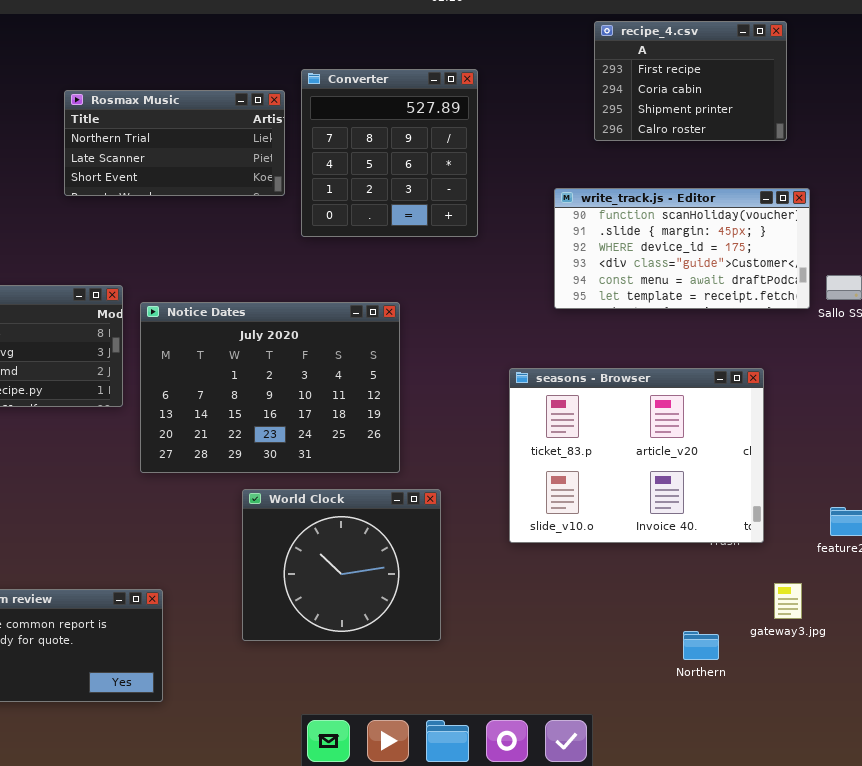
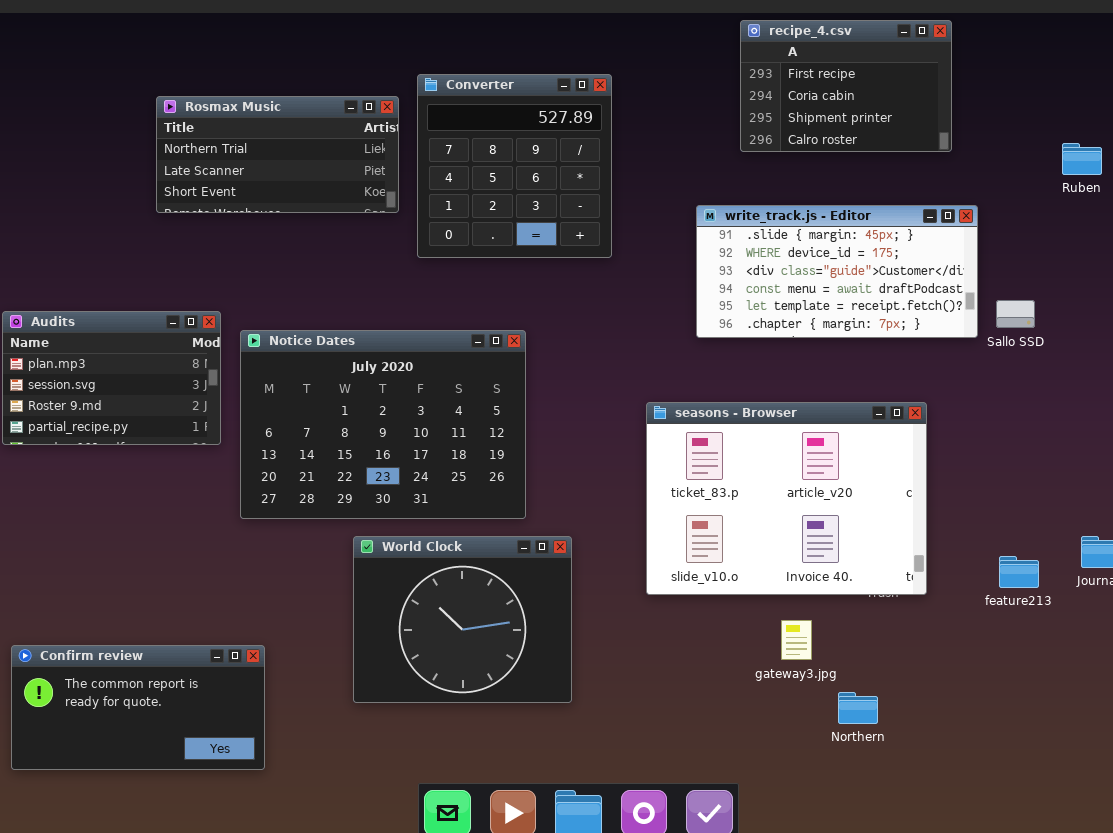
write_track.js - Editor: [554,188,810,309] -> [696,205,978,338], scrolled down 1 row
gateway3.jpg: [774,583,802,619] -> [781,620,812,660], moved

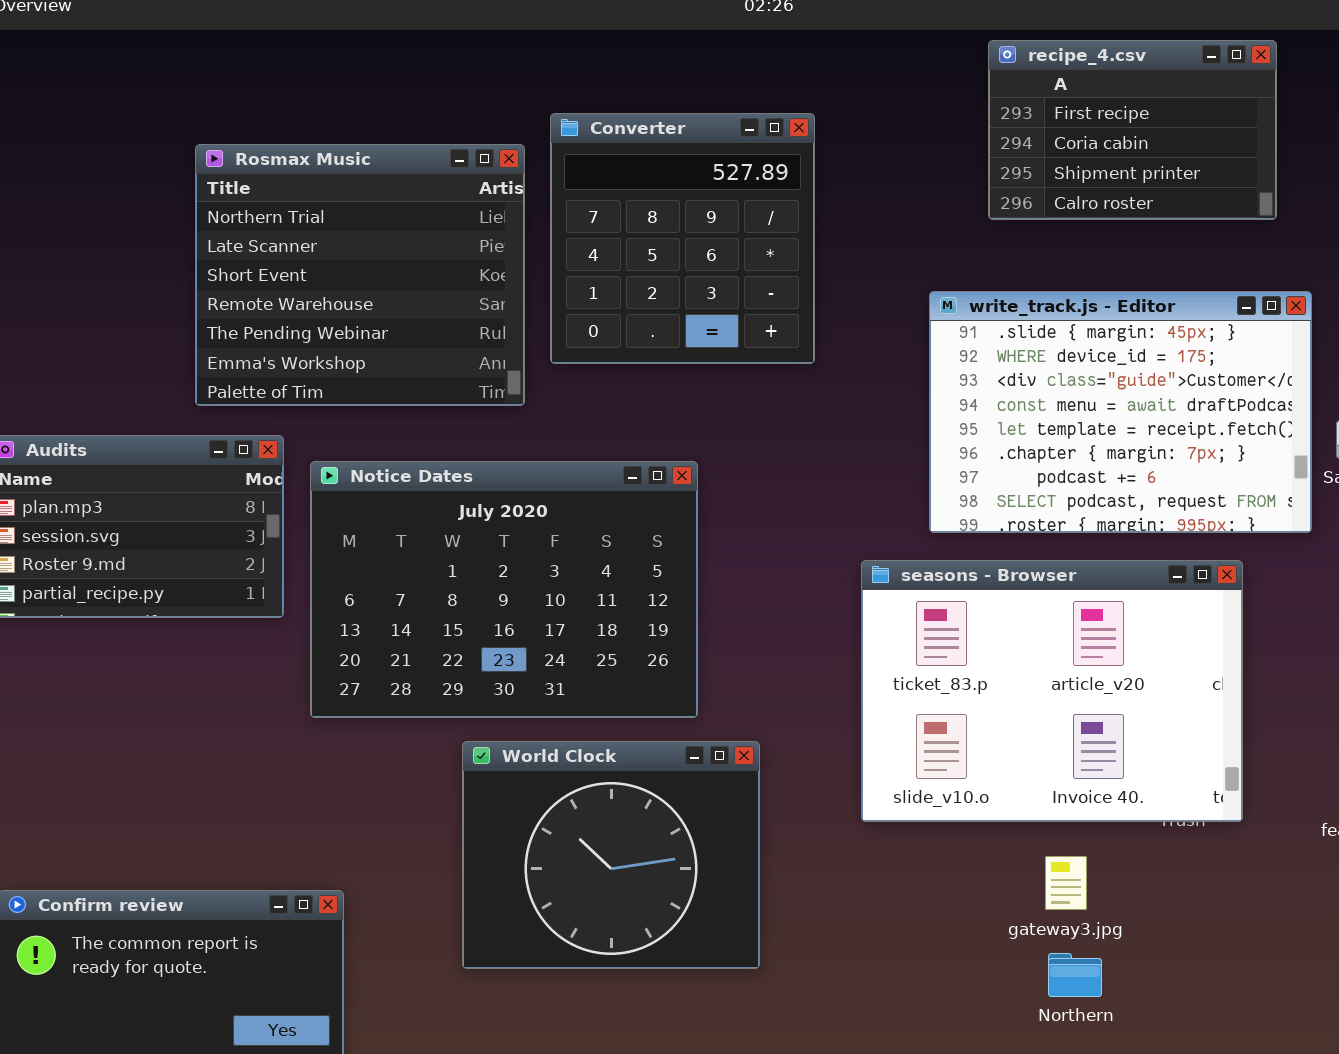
Rosmax Music: [156,96,399,213] -> [195,144,525,406], resized
write_track.js - Editor: [696,205,978,338] -> [929,291,1312,533], resized
Northern: [838,692,878,724] -> [1048,953,1102,997], moved

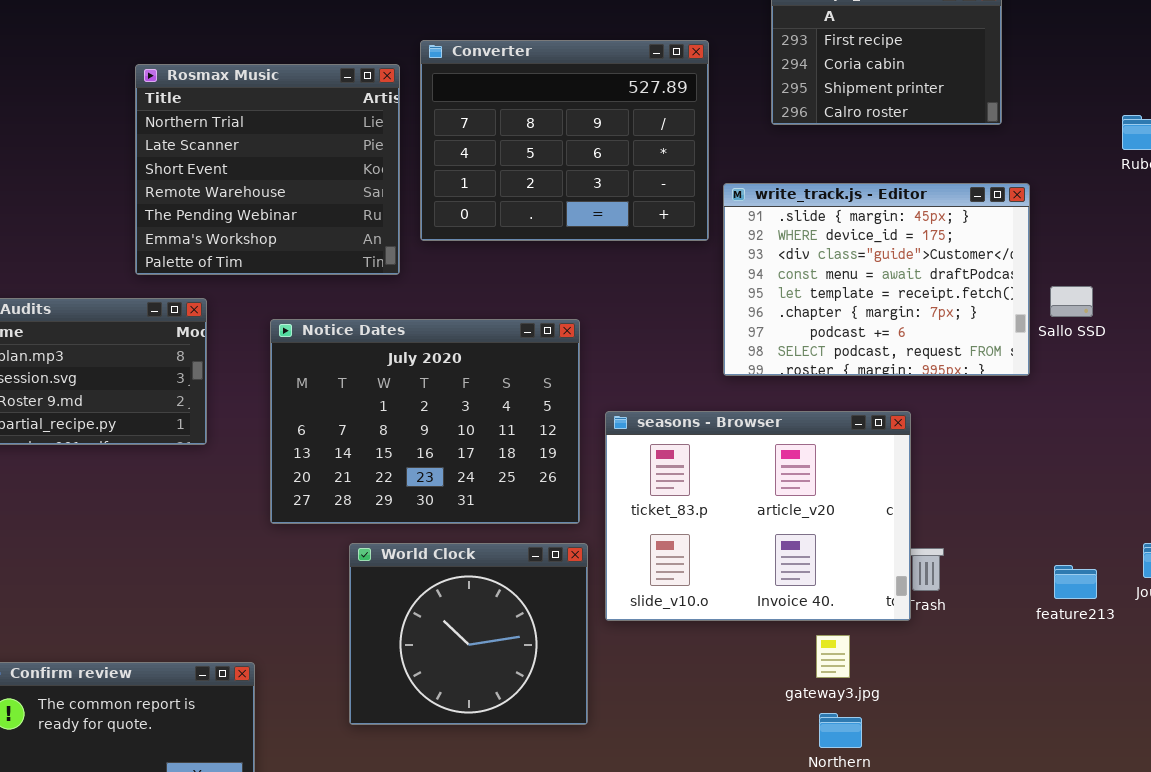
Converter: [550,113,815,364] -> [420,40,709,241], resized
Notice Dates: [310,461,698,718] -> [270,319,580,524], moved
seasons - Browser: [861,560,1243,822] -> [605,411,911,621], moved

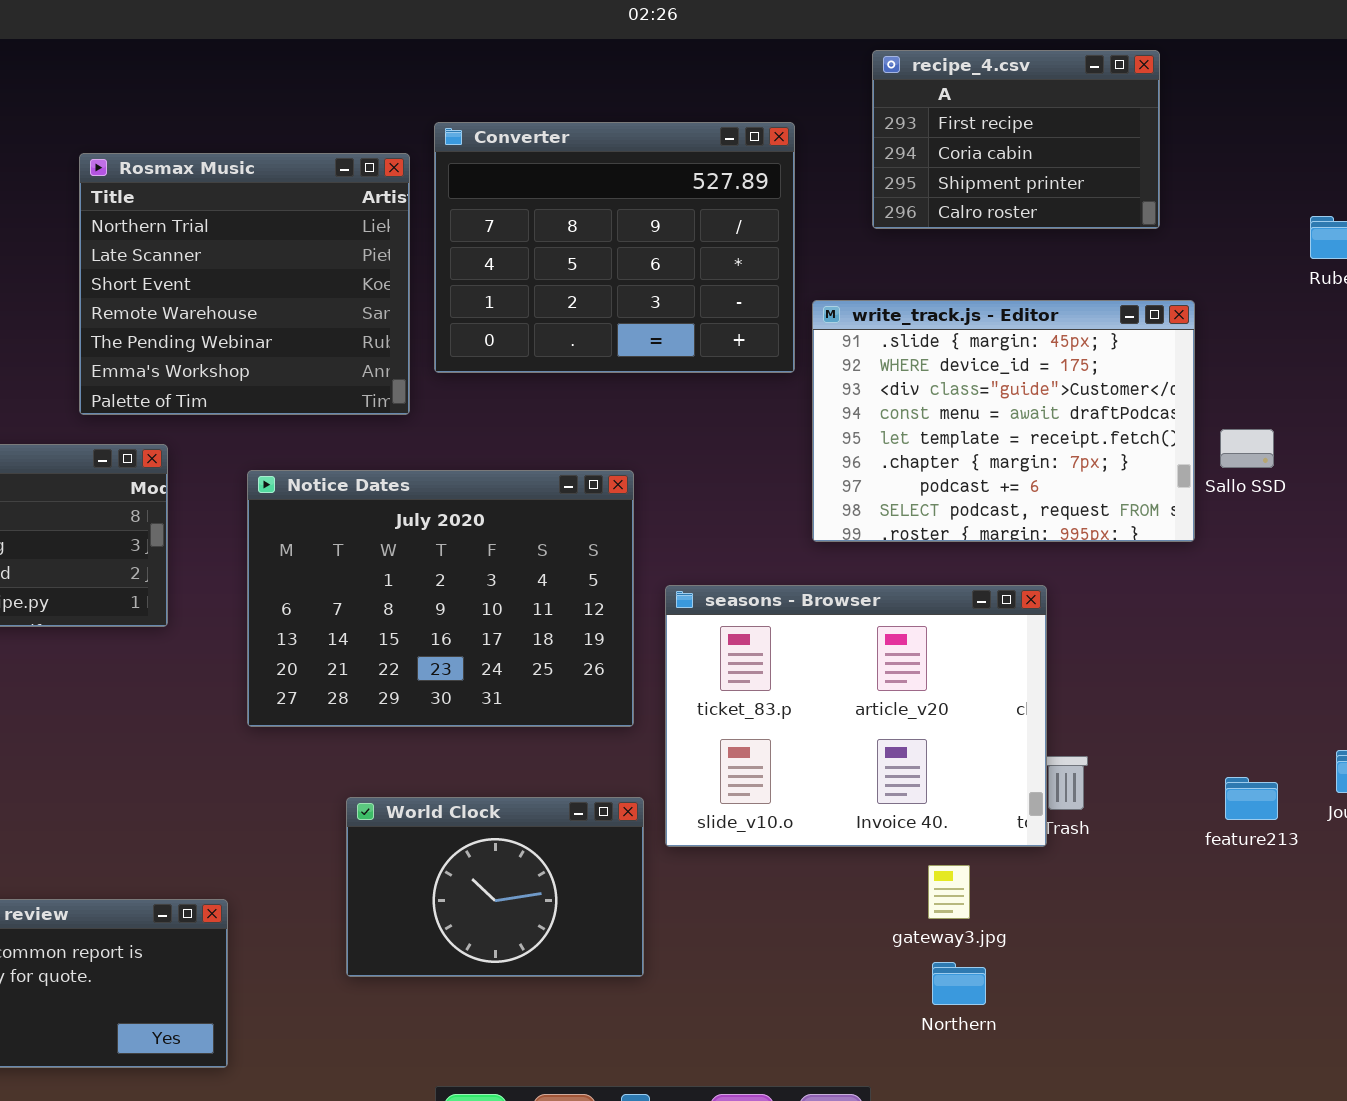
World Clock: [349,543,588,725] -> [346,797,644,977], resized

